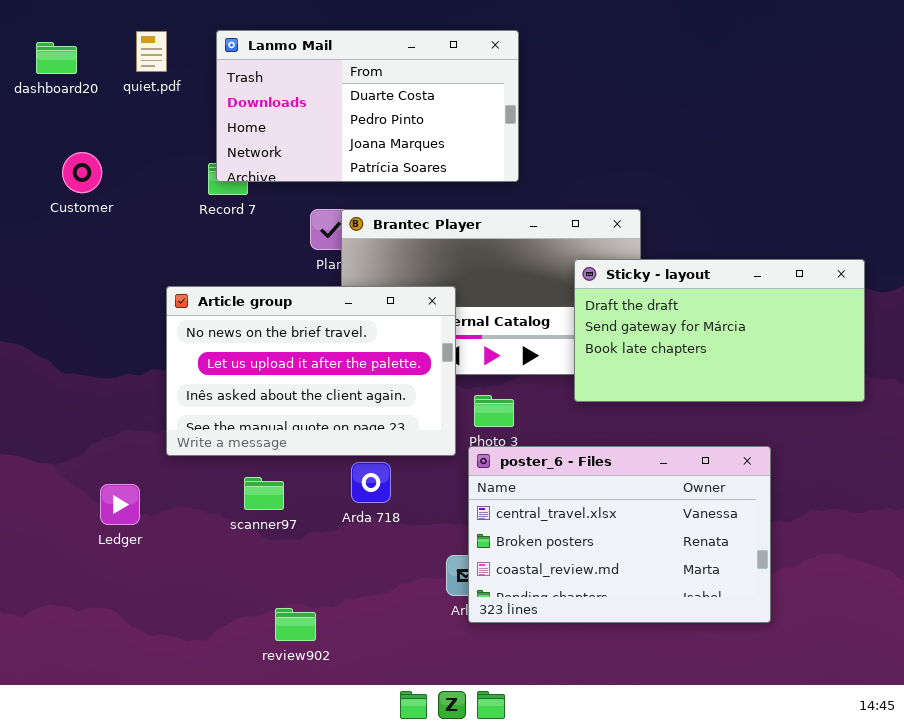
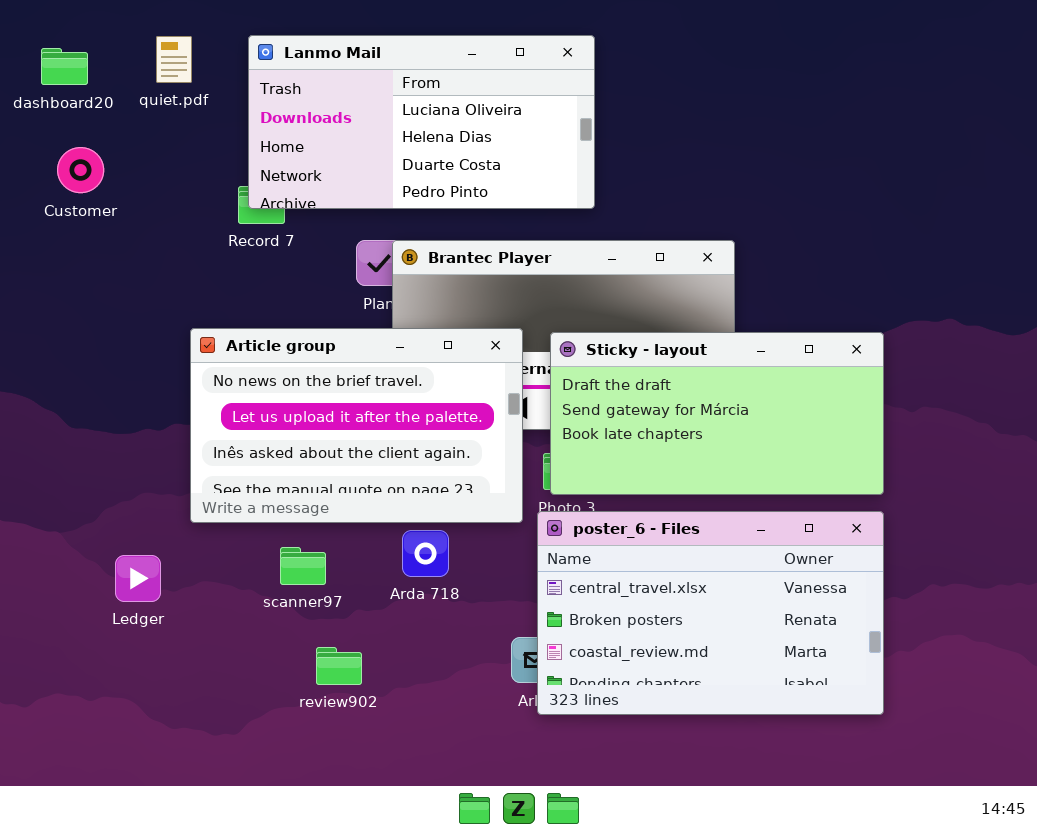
Lanmo Mail: [216,30,519,182] -> [248,35,595,209], scrolled up 2 rows
Customer: [62,152,102,193] -> [57,147,104,193], moved
Sticky - layout: [574,259,865,402] -> [550,332,884,495], moved
review902: [275,608,316,641] -> [316,647,362,685], moved

